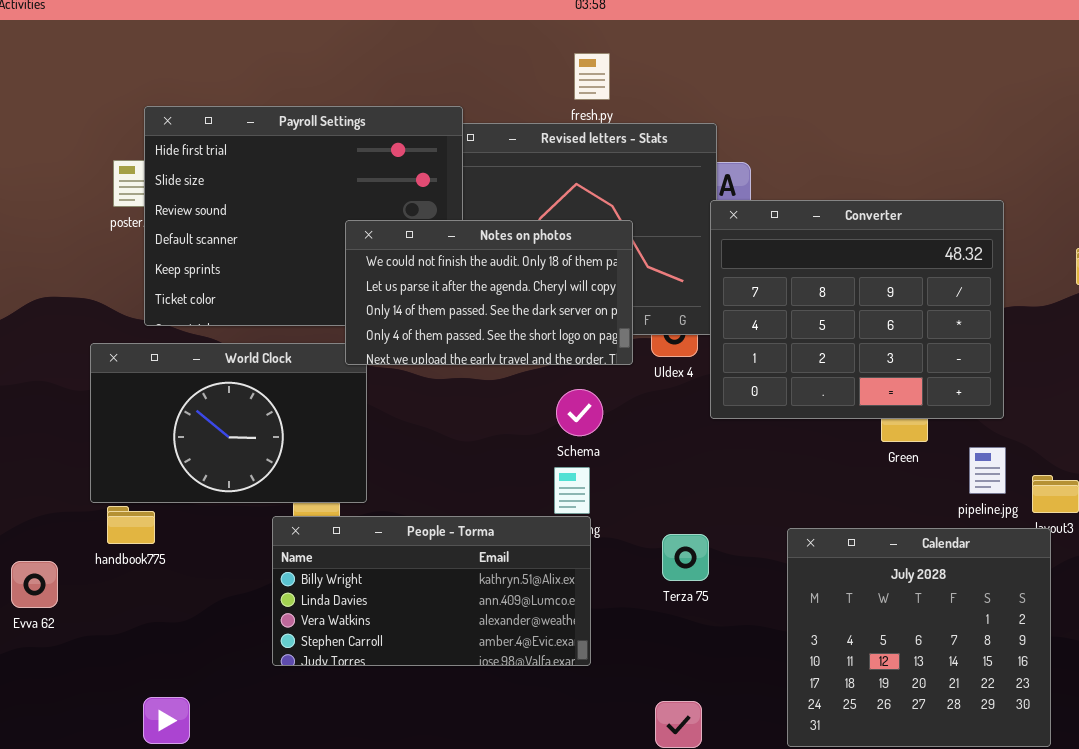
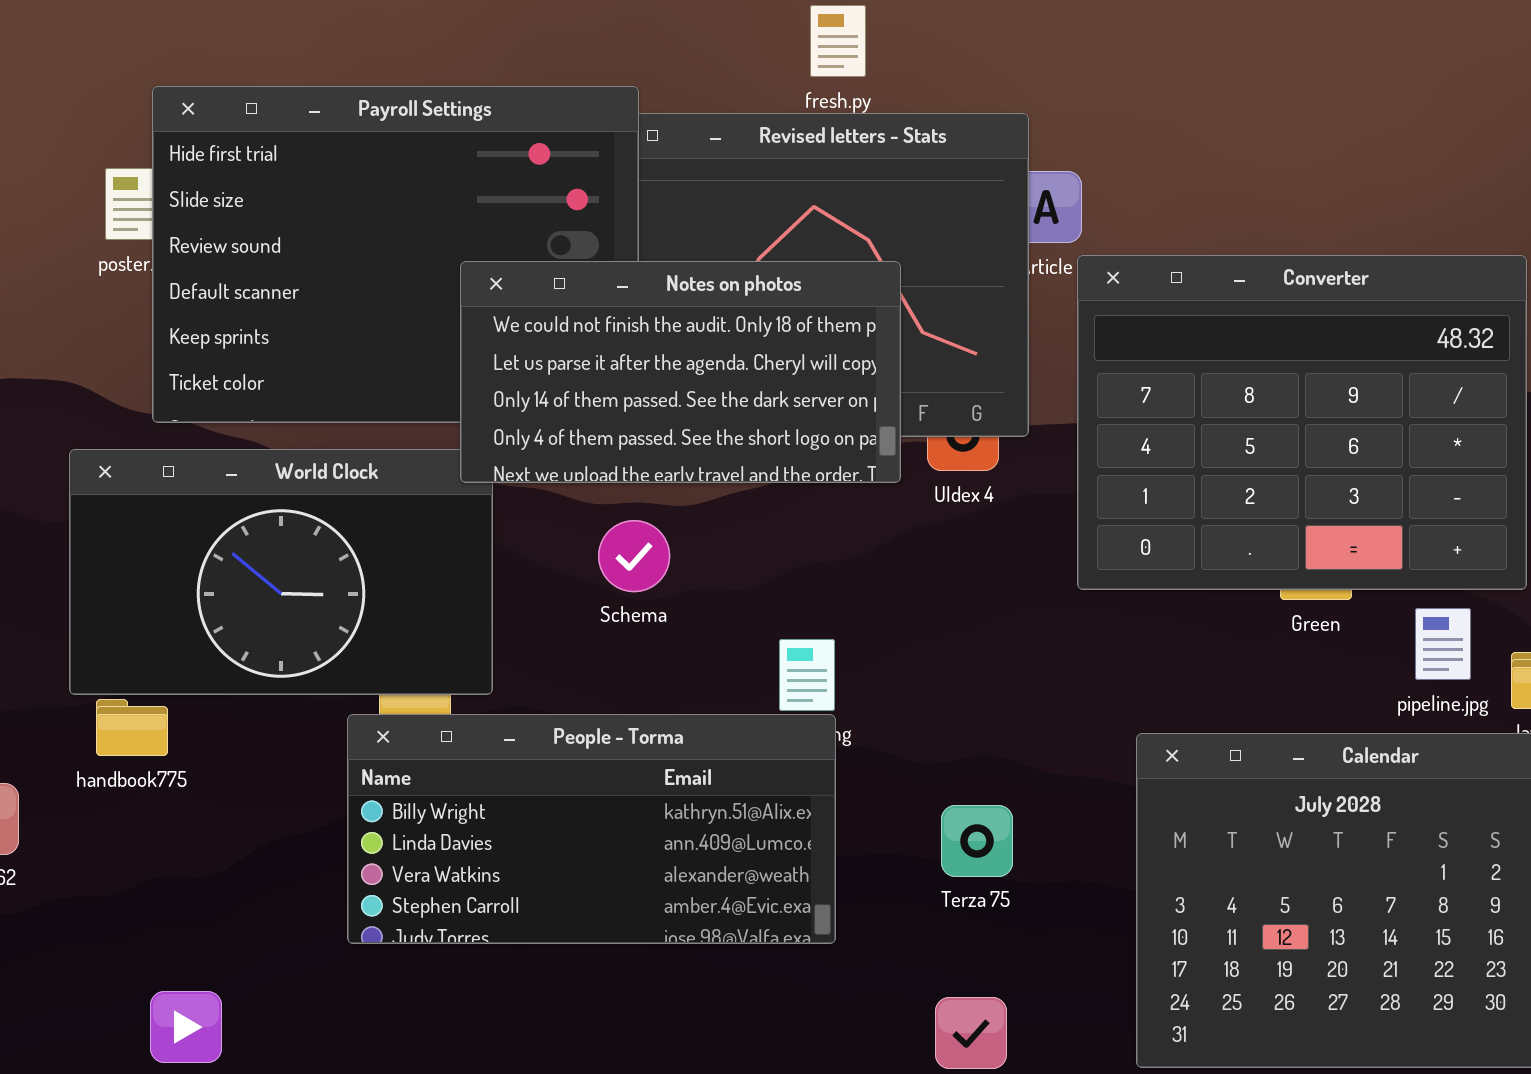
Converter: [710,200,1004,419] -> [1077,255,1527,590], moved
Schema: [556,389,603,436] -> [598,520,670,592], moved
Terza 75: [662,534,709,581] -> [941,805,1013,877], moved

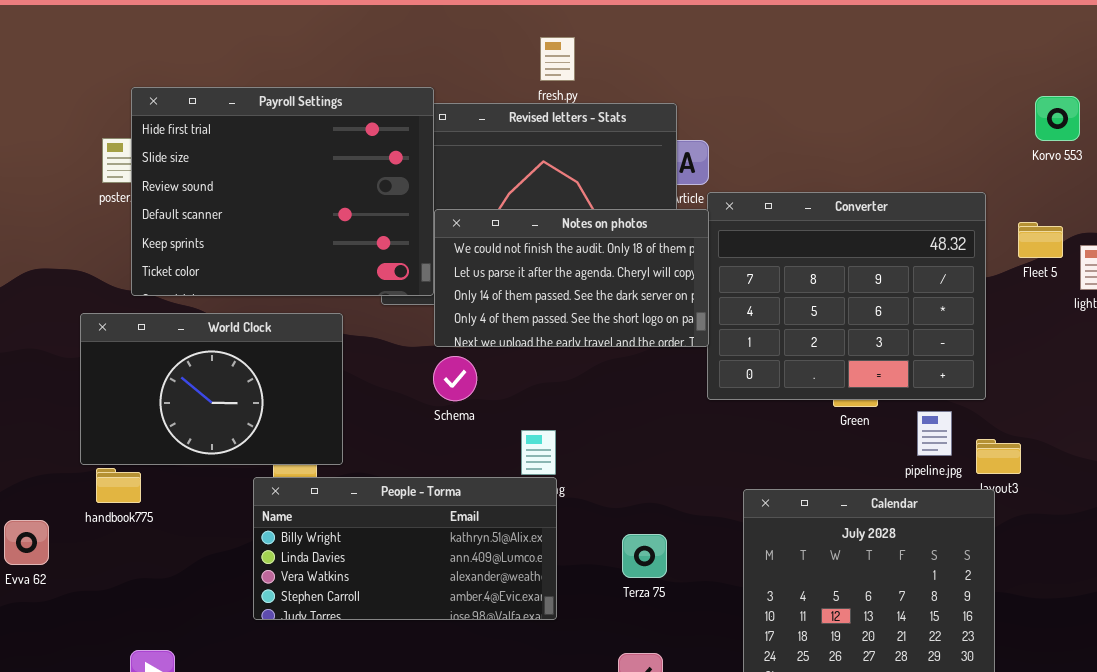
Notes on photos: [460,261,901,483] -> [434,209,709,347], moved
Schema: [598,520,670,592] -> [433,356,477,401], moved

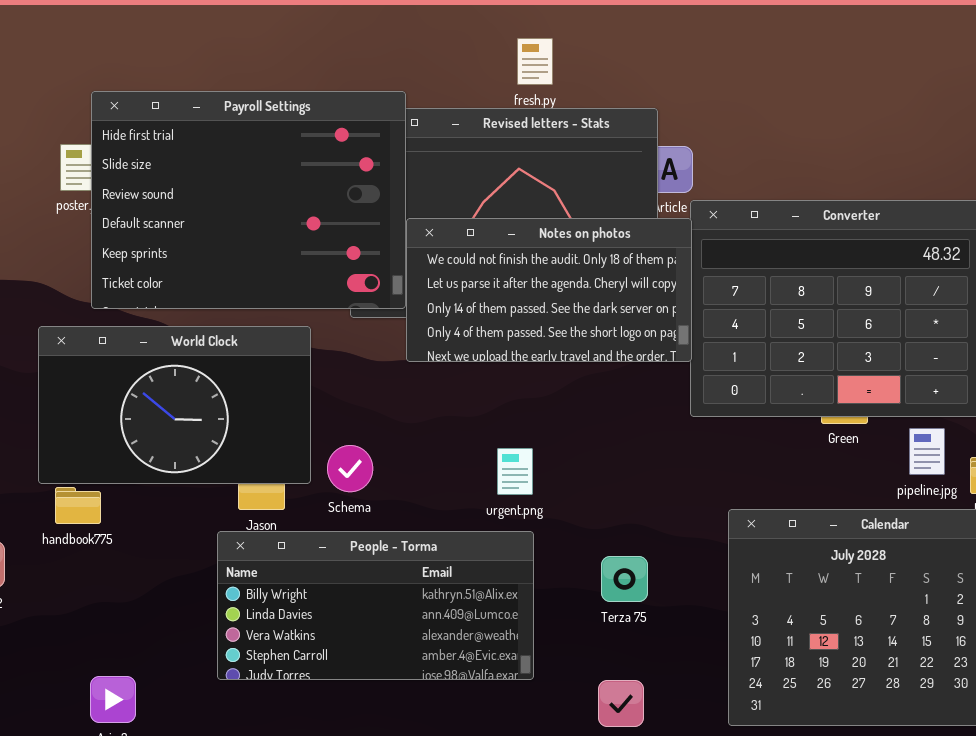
Schema: [433,356,477,401] -> [327,445,373,492], moved
People - Torma: [253,477,557,620] -> [217,531,534,680], moved

